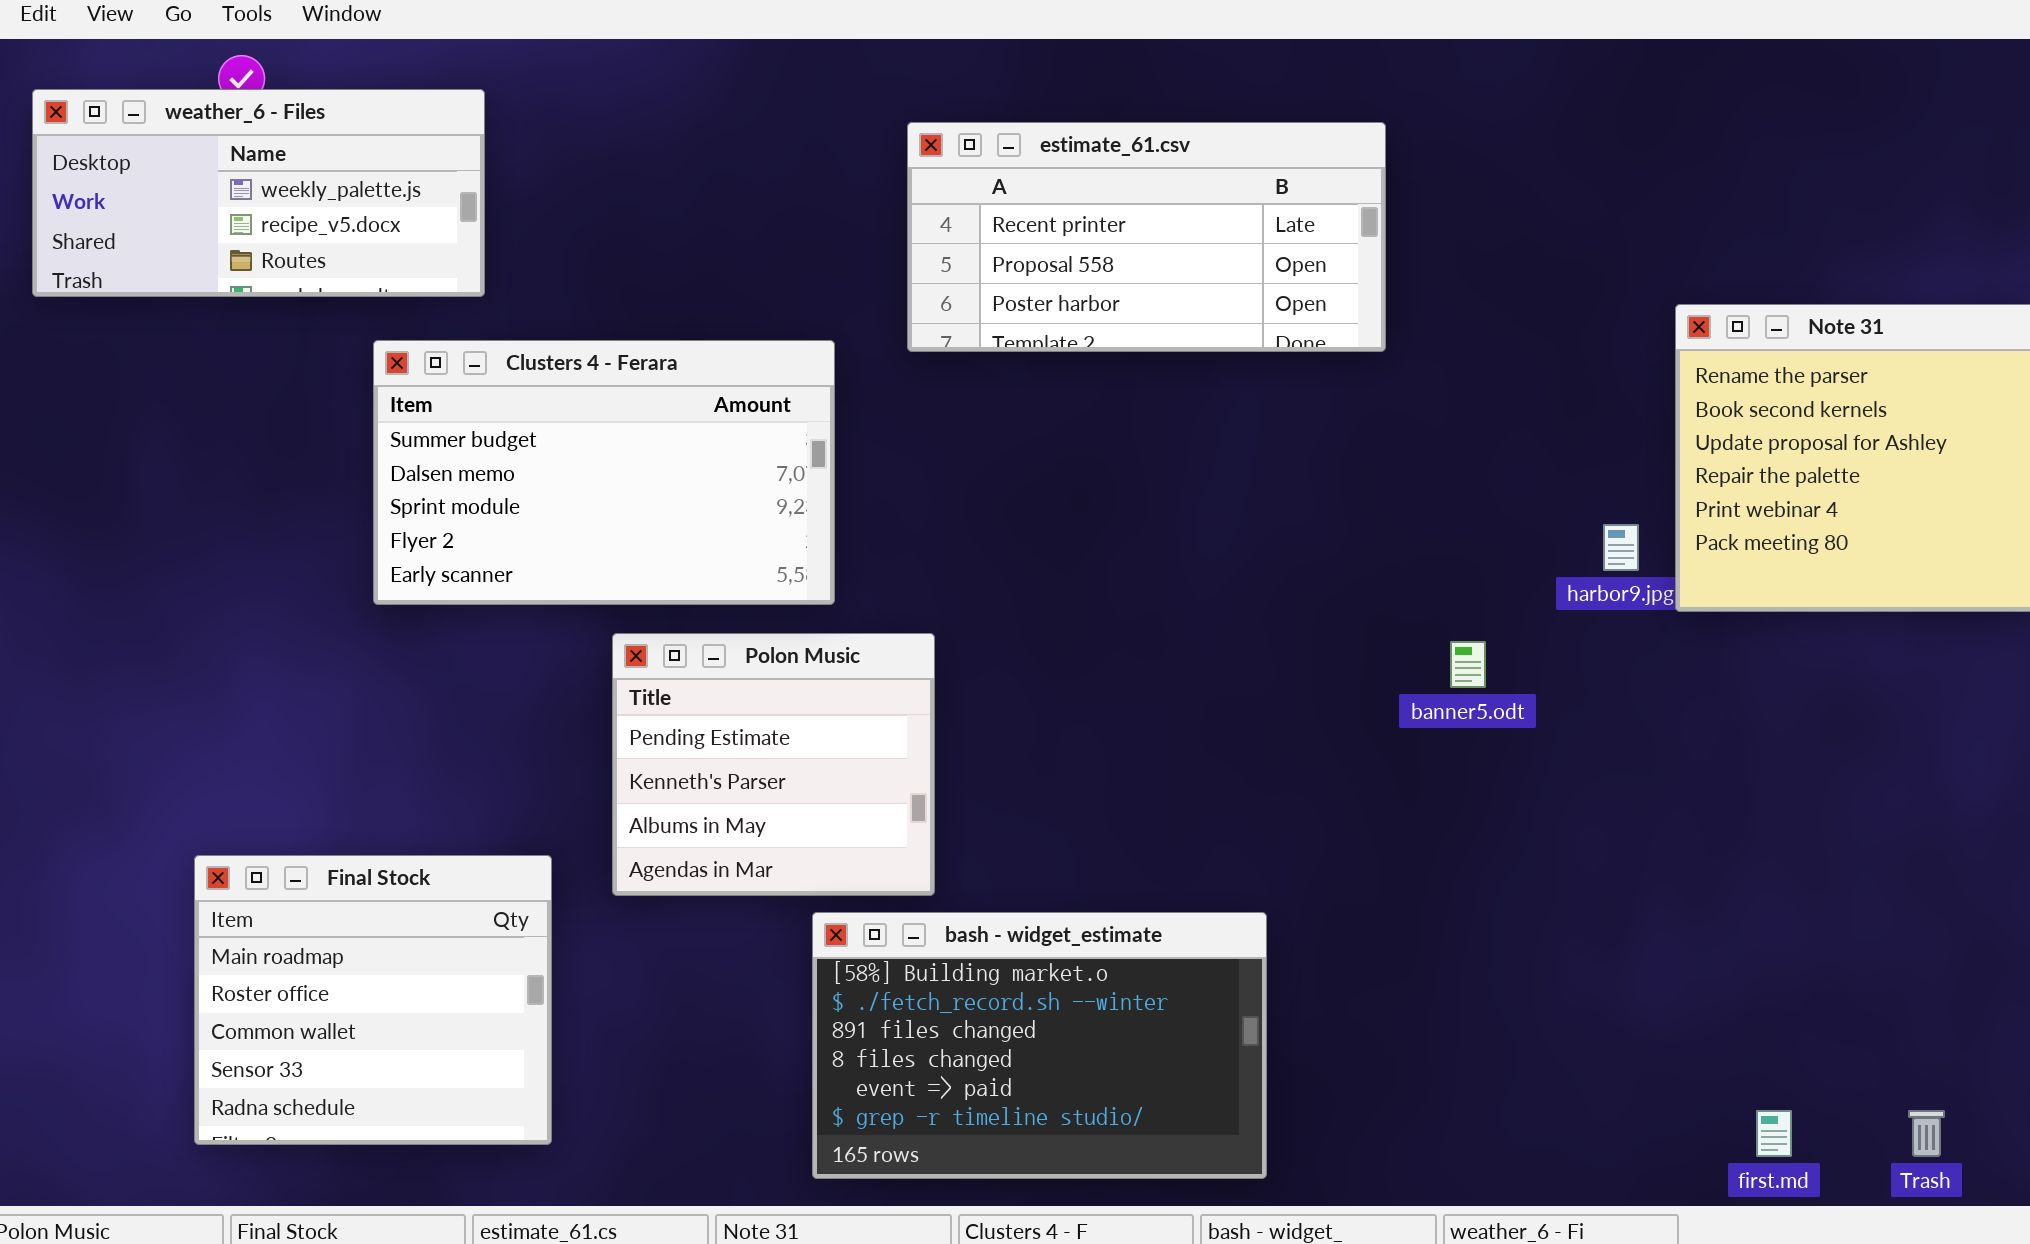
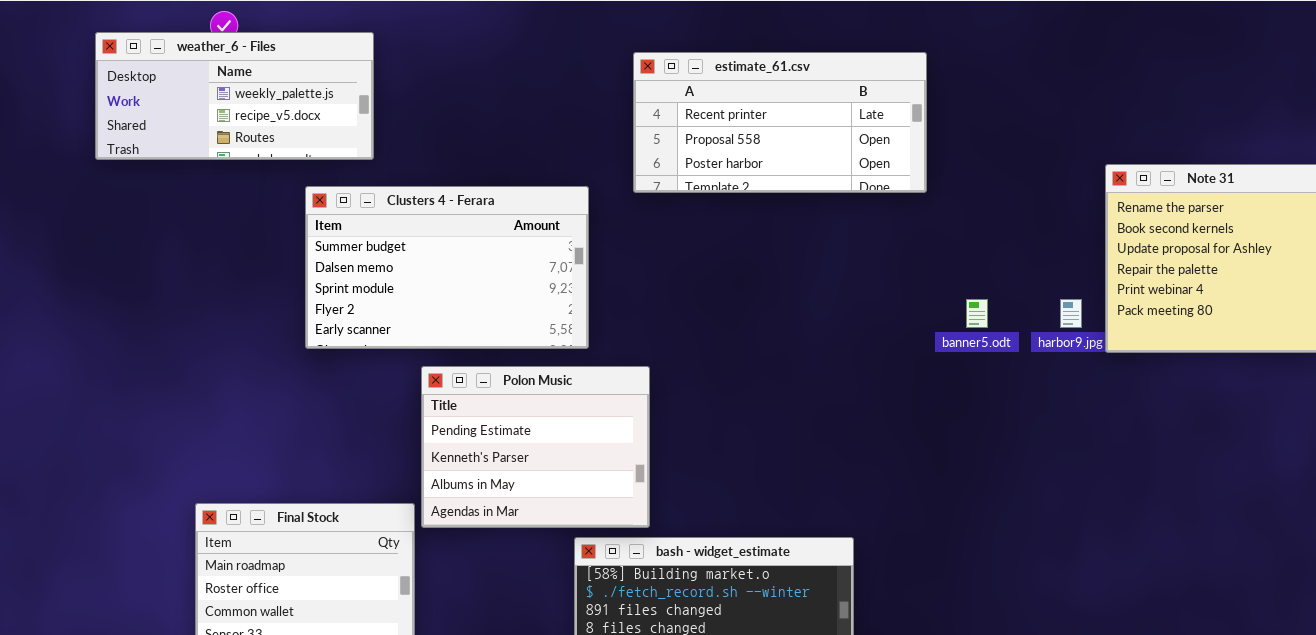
Polon Music: [612,633,935,896] -> [421,366,650,528], resized
banner5.odt: [1450,641,1486,688] -> [966,299,988,328], moved

